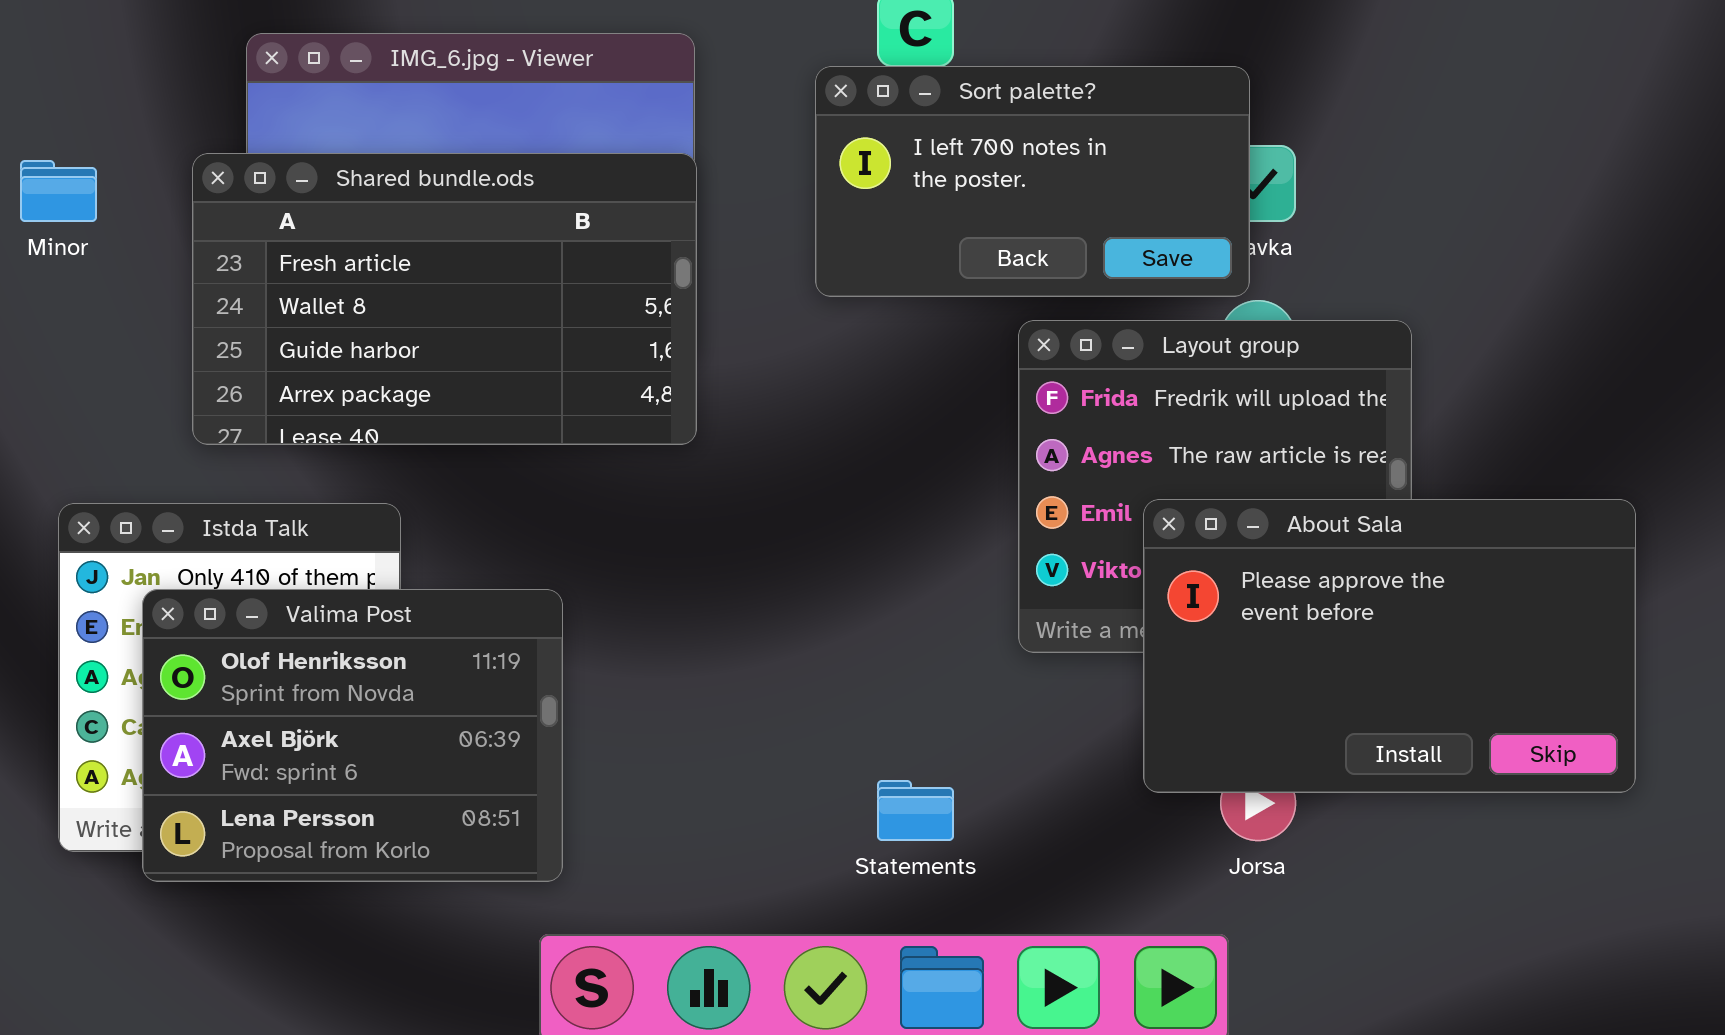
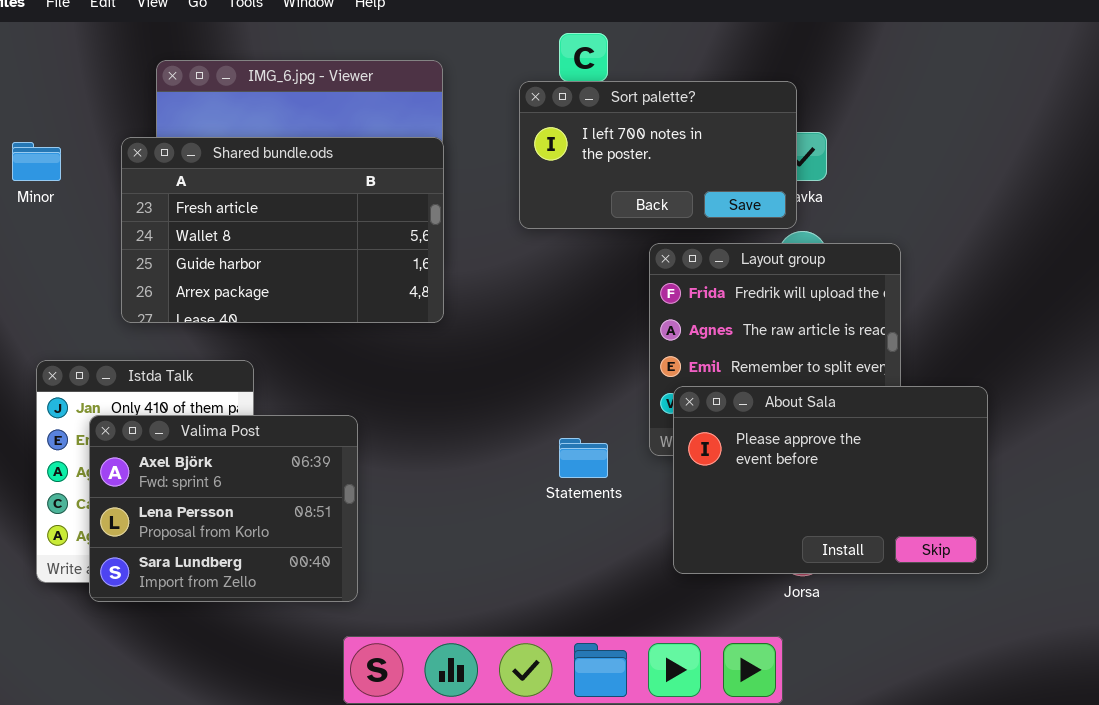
About Sala: [1143,499,1636,793] -> [673,386,988,574], moved
Valima Post: [142,589,563,882] -> [89,415,358,602], scrolled down 1 row
Statements: [877,780,954,841] -> [559,438,608,478], moved

